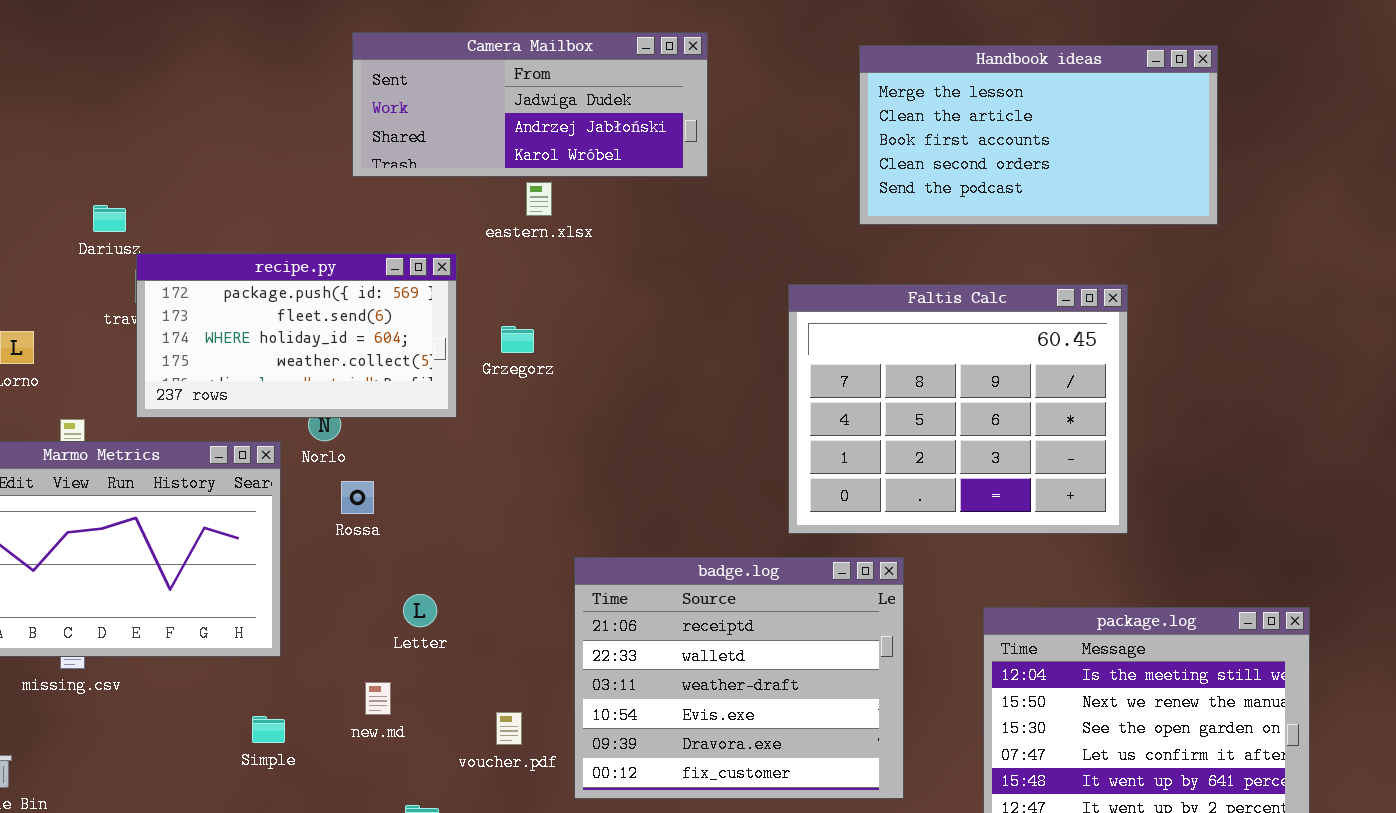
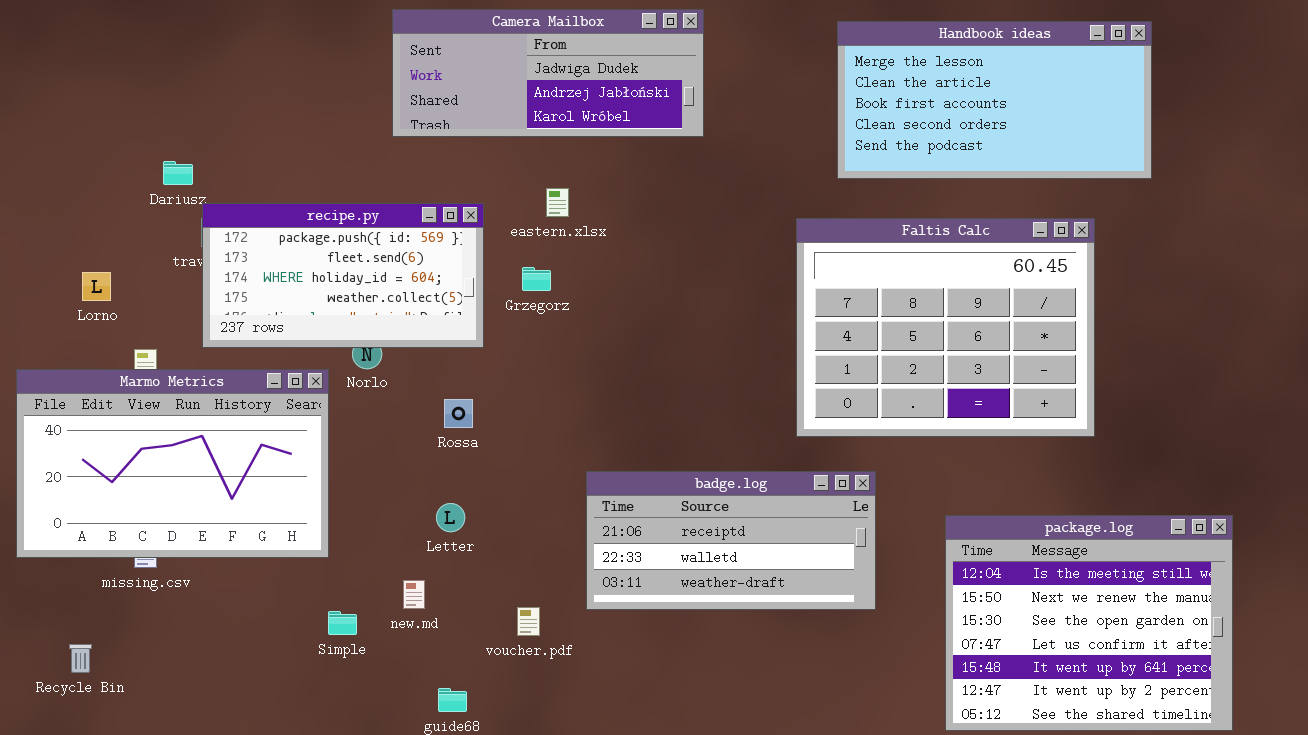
eastern.xlsx: [526,182,552,216] -> [546,188,569,217], moved
Faltis Calc: [788,284,1128,534] -> [796,218,1095,437], moved
Rossa: [341,481,374,514] -> [444,399,473,428], moved
badge.log: [574,557,904,799] -> [586,471,876,610], resized
Simple: [252,716,285,743] -> [328,611,357,635], moved

